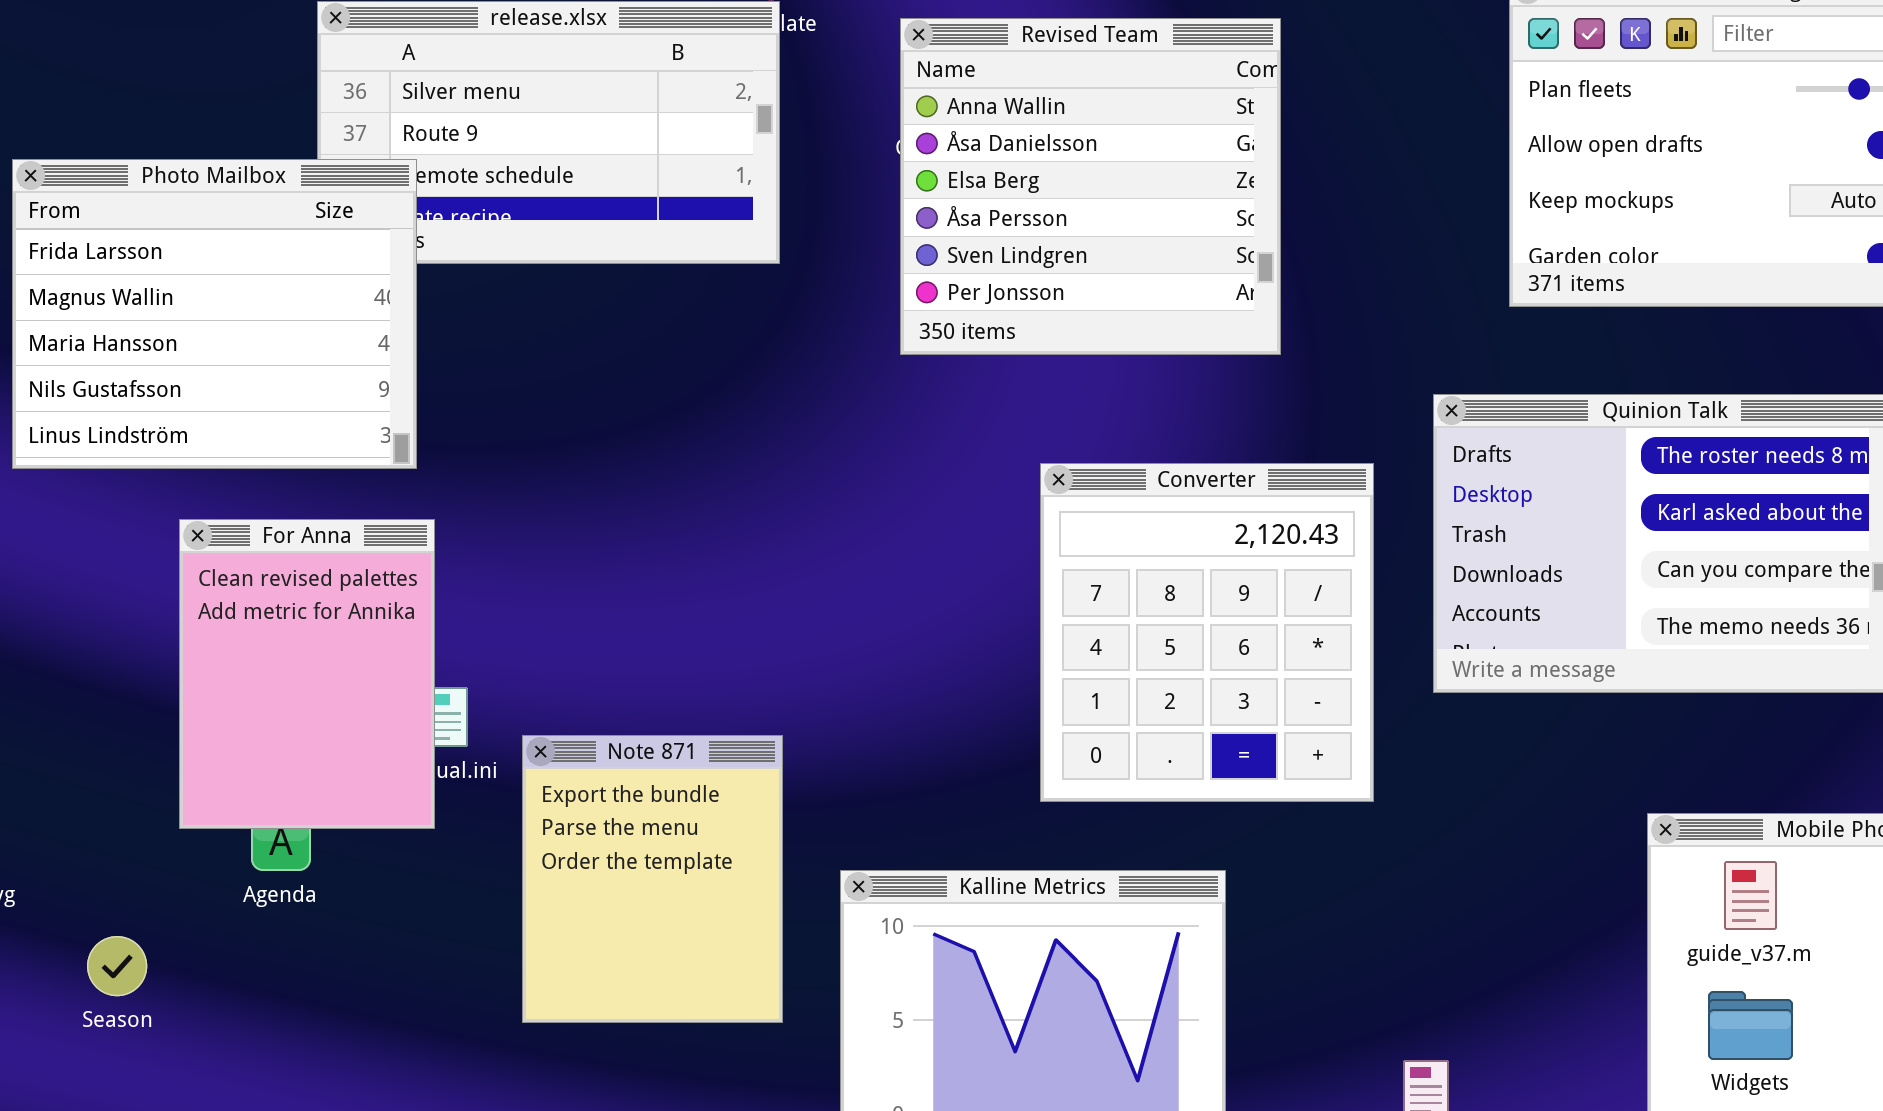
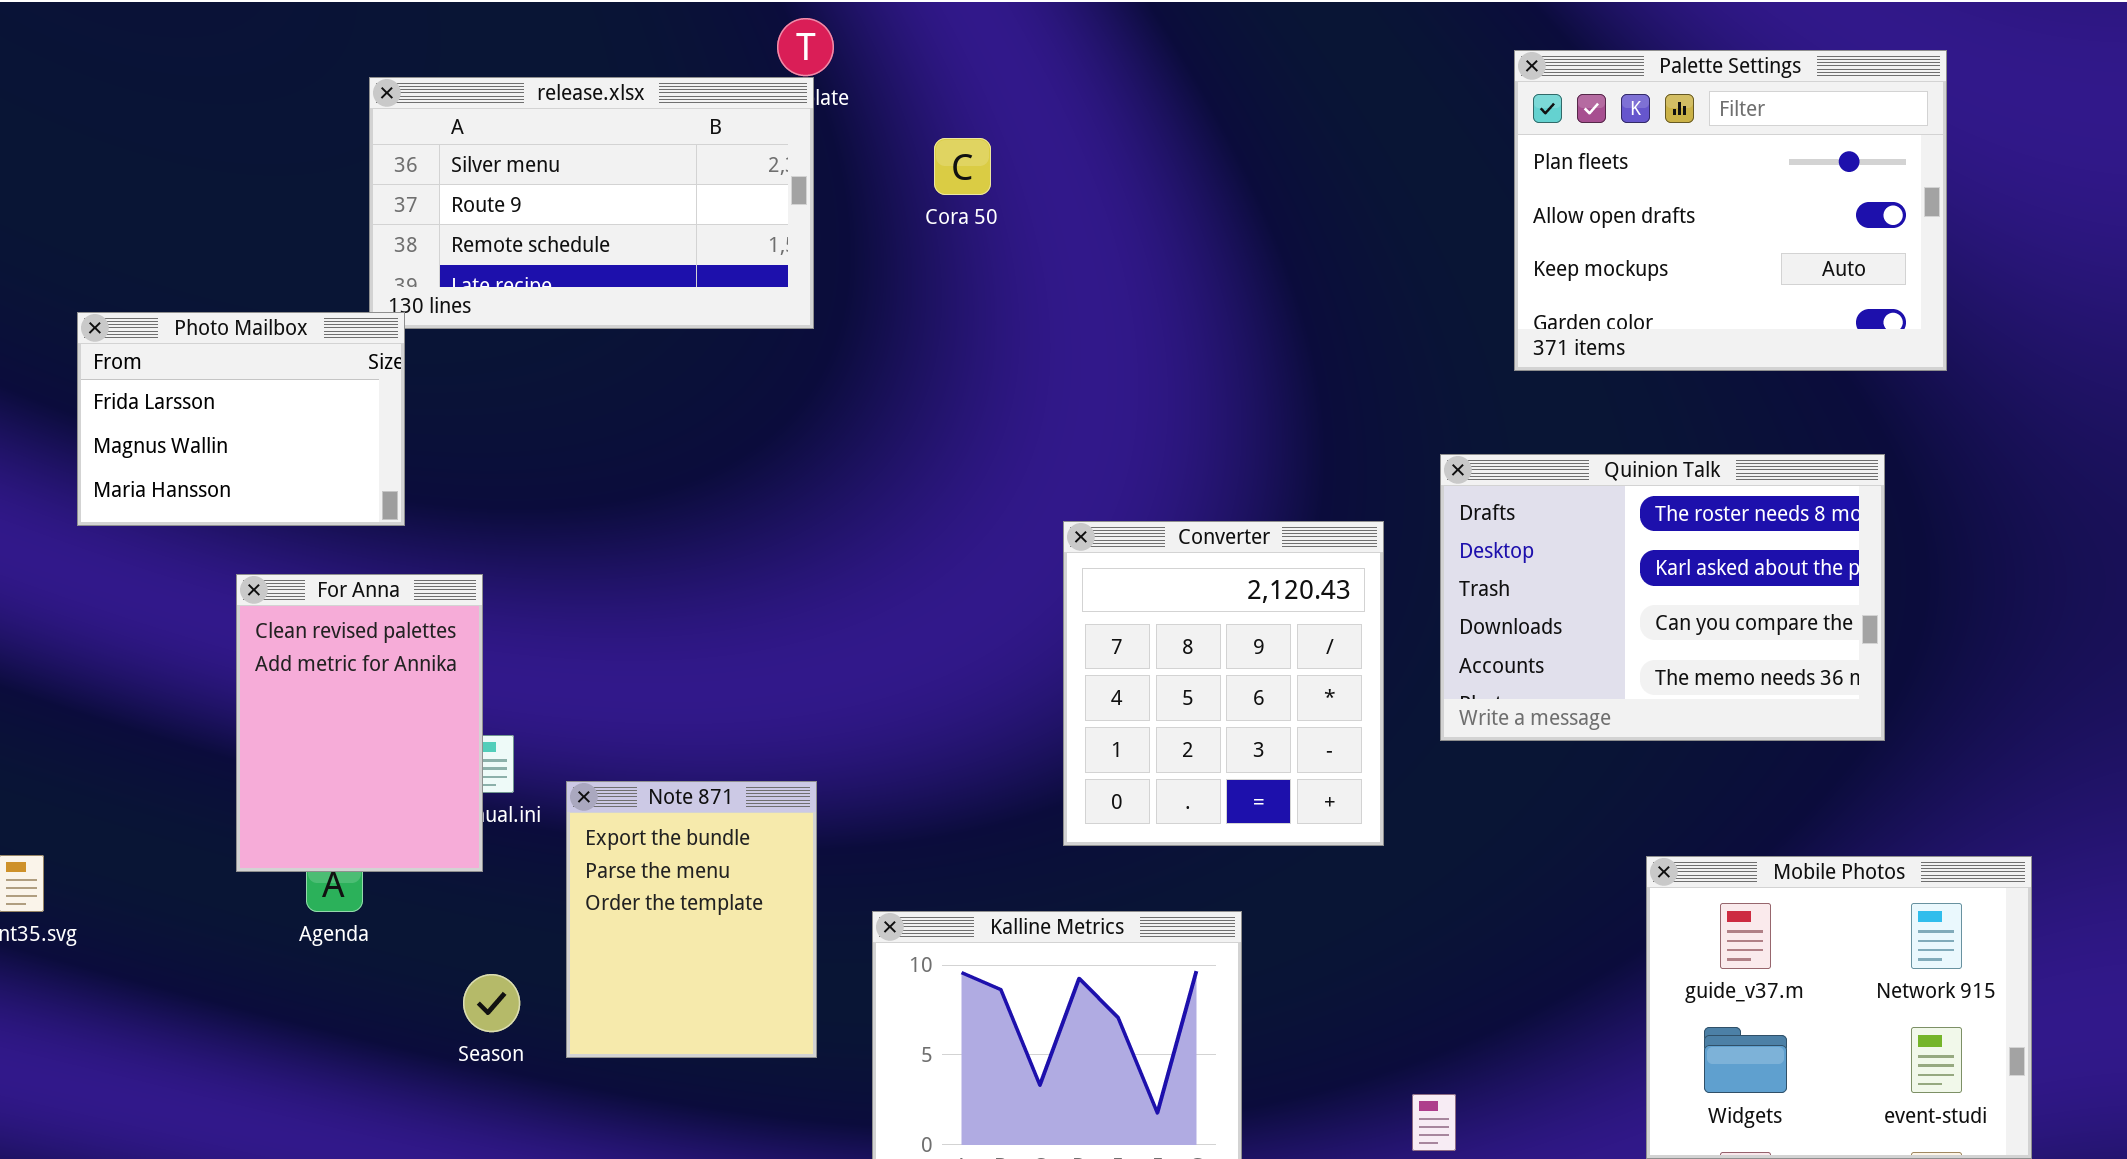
Revised Team: [900,18,1281,355] -> none, closed
Photo Mailbox: [12,159,417,469] -> [77,312,405,526], resized
Season: [87,936,147,996] -> [463,974,520,1032], moved

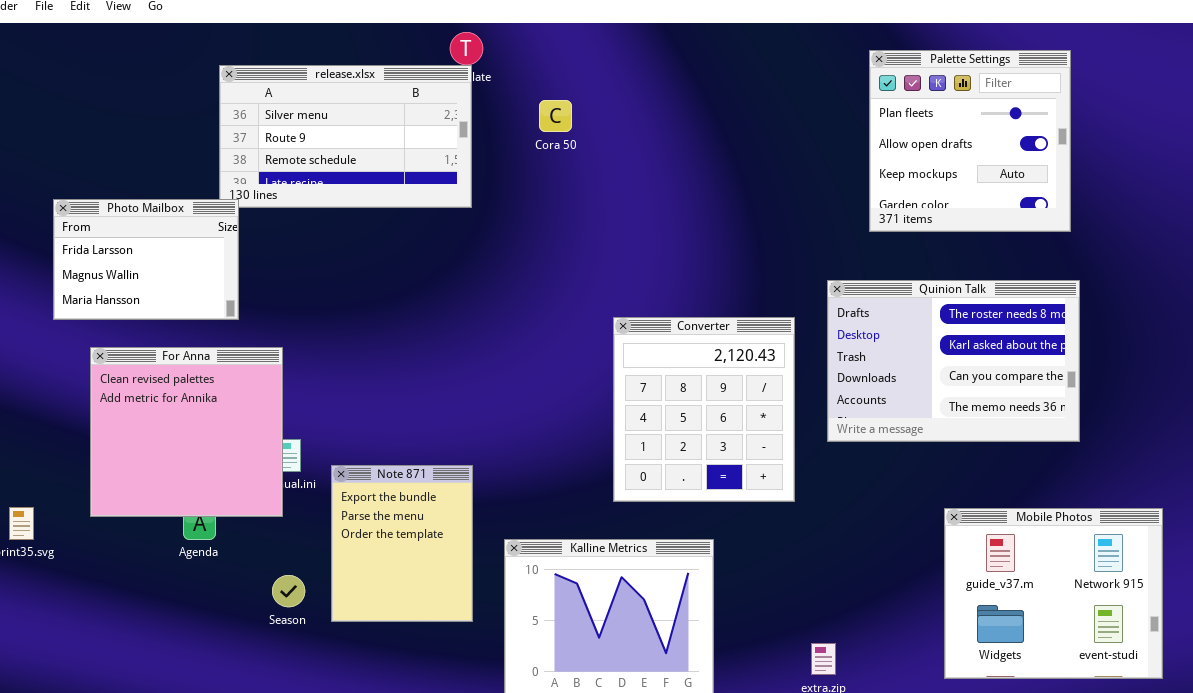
Palette Settings: [1514,50,1947,371] -> [869,50,1071,232], resized
For Anna: [236,574,483,872] -> [90,347,283,517], resized

